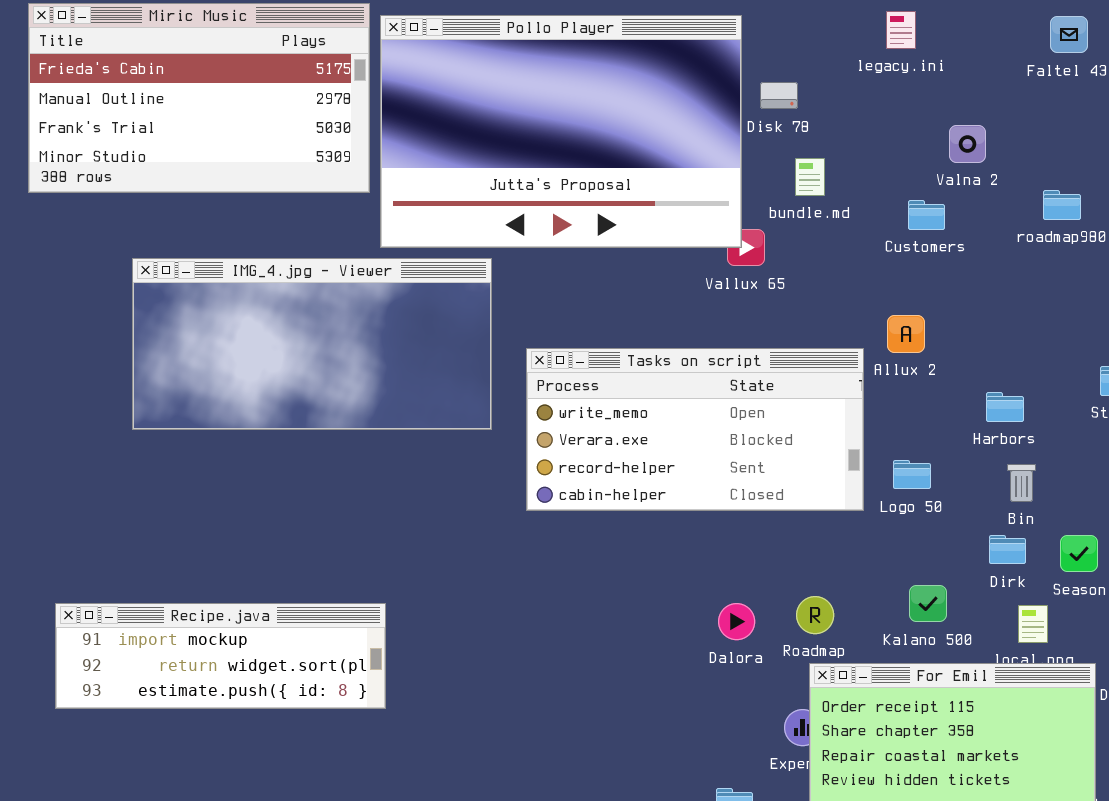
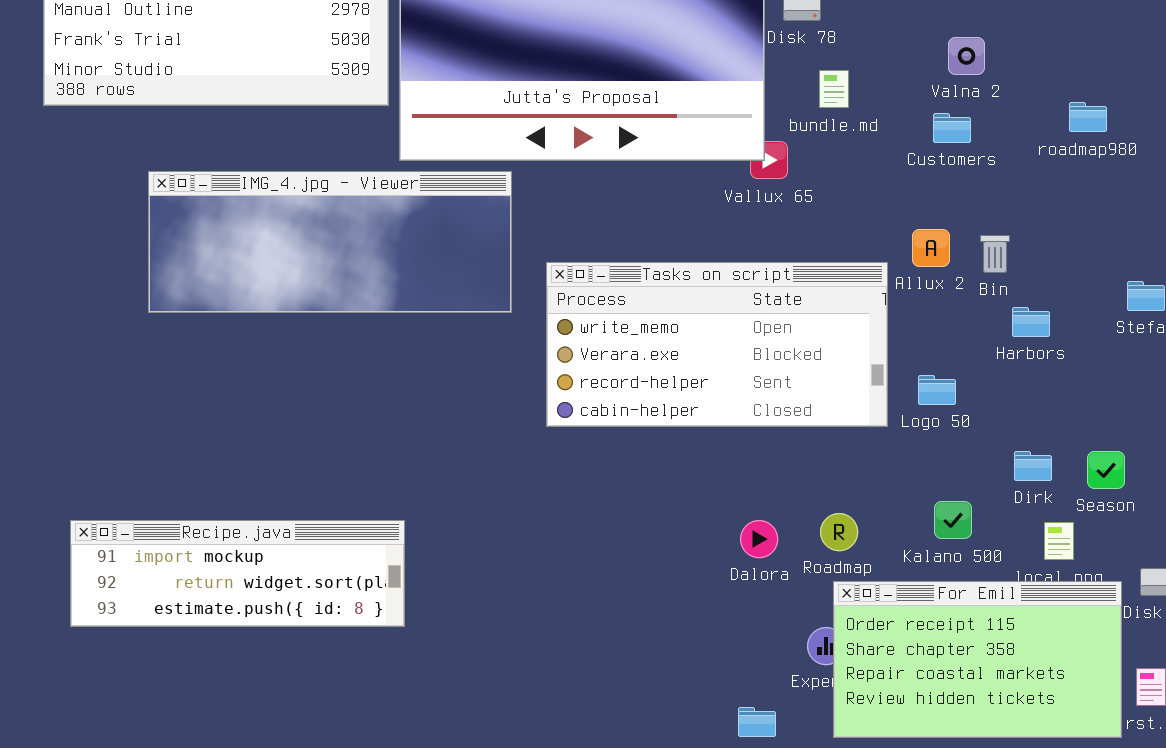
Valna 2: [949,125,986,163] -> [948,37,985,75], moved
IMG_4.jpg - Viewer: [132,258,492,430] -> [148,171,512,313], resized
Bin: [1007,464,1036,502] -> [980,235,1010,273], moved

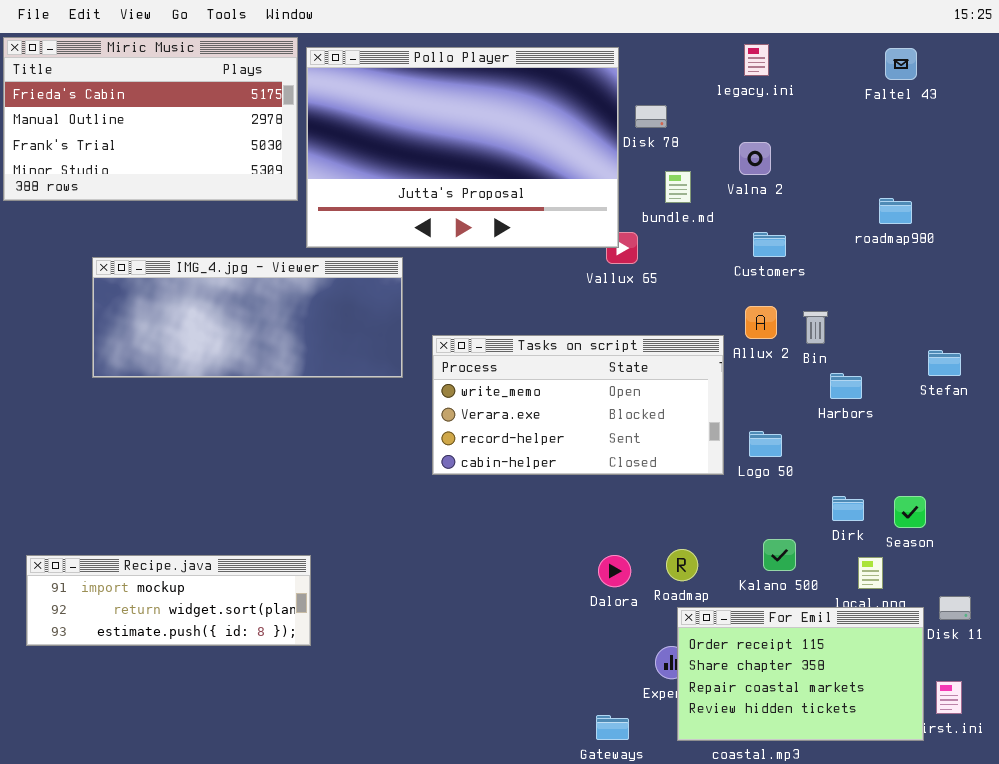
Valna 2: [948,37,985,75] -> [739,142,771,175], moved
Customers: [933,113,971,143] -> [753,232,786,257], moved

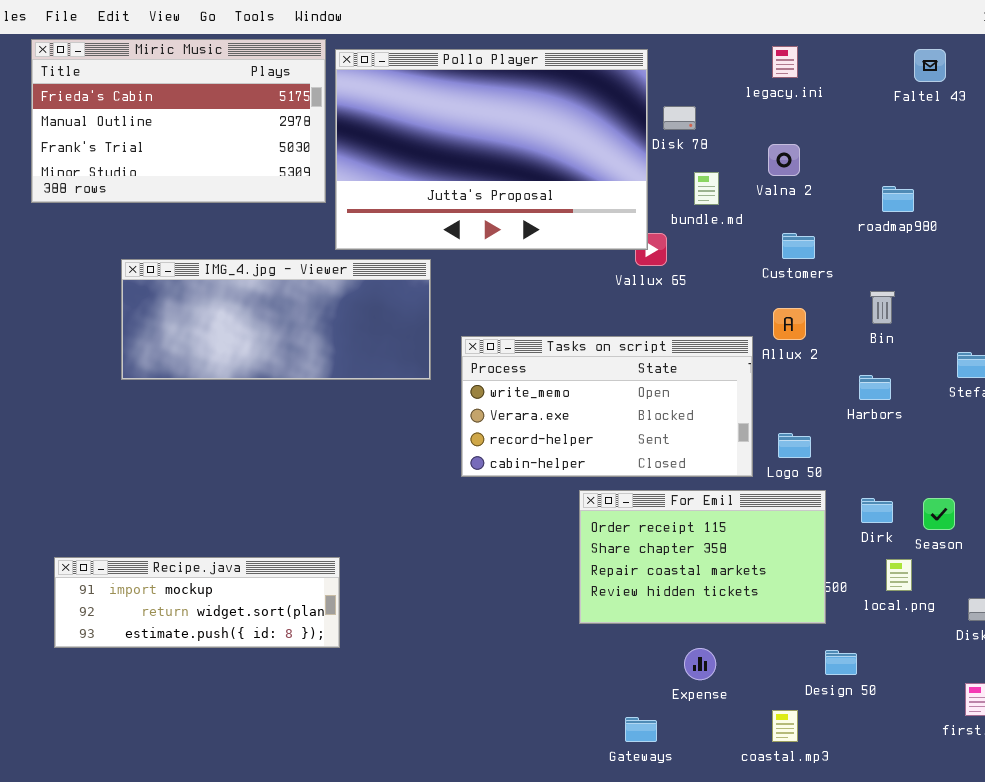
roadmap980: [879,198,912,224] -> [882,186,914,212], moved
Bin: [803,311,828,344] -> [870,291,895,324], moved
For Emil: [677,607,924,741] -> [579,490,826,624], moved

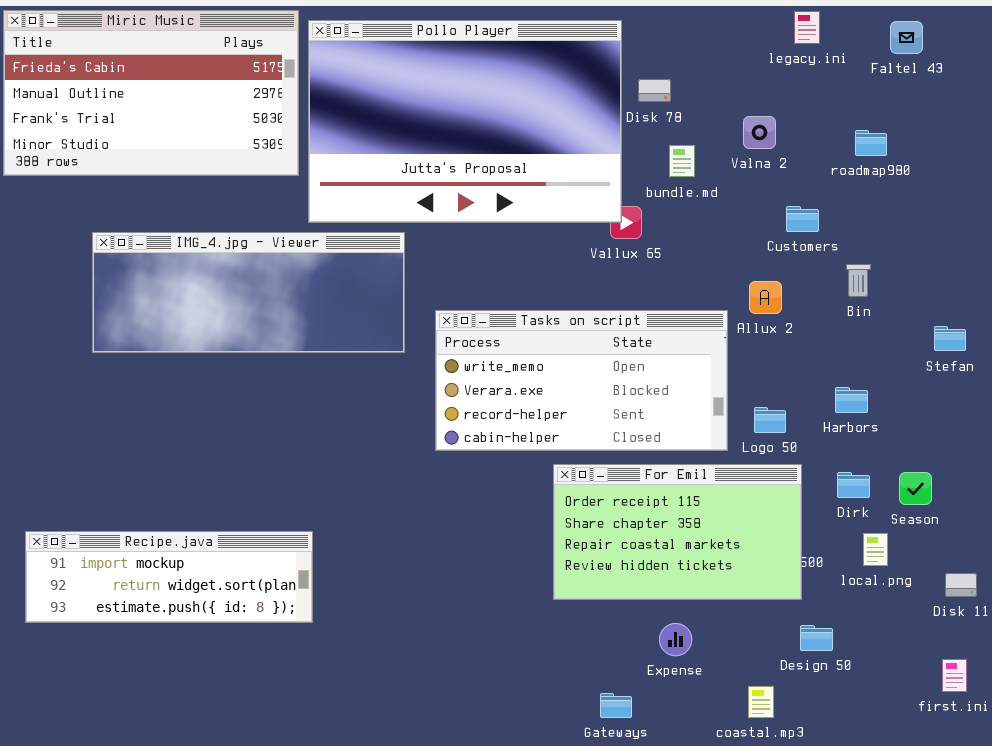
legacy.ini: [772,46,798,78] -> [794,11,820,44], moved
roadmap980: [882,186,914,212] -> [855,130,887,156], moved
Customers: [782,233,815,259] -> [786,206,819,232], moved
Harbors: [859,375,891,400] -> [835,387,868,413], moved

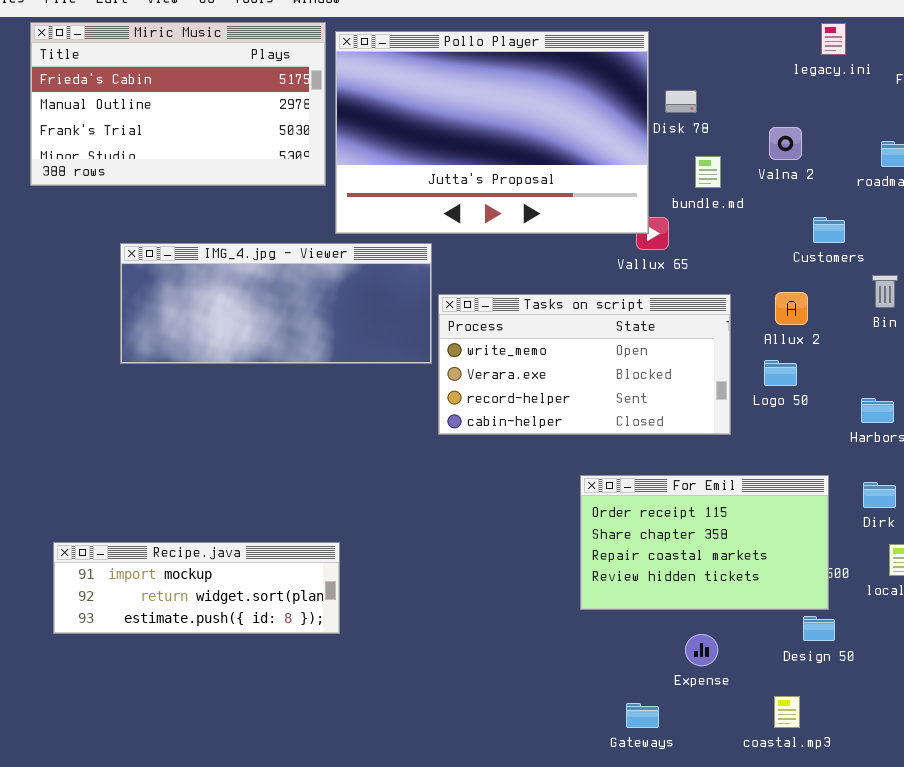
Tasks on script: [435,310,728,451] -> [438,294,731,435], moved
Logo 50: [754,407,786,433] -> [764,360,797,386], moved
Design 50: [800,625,833,651] -> [803,616,835,641], moved

